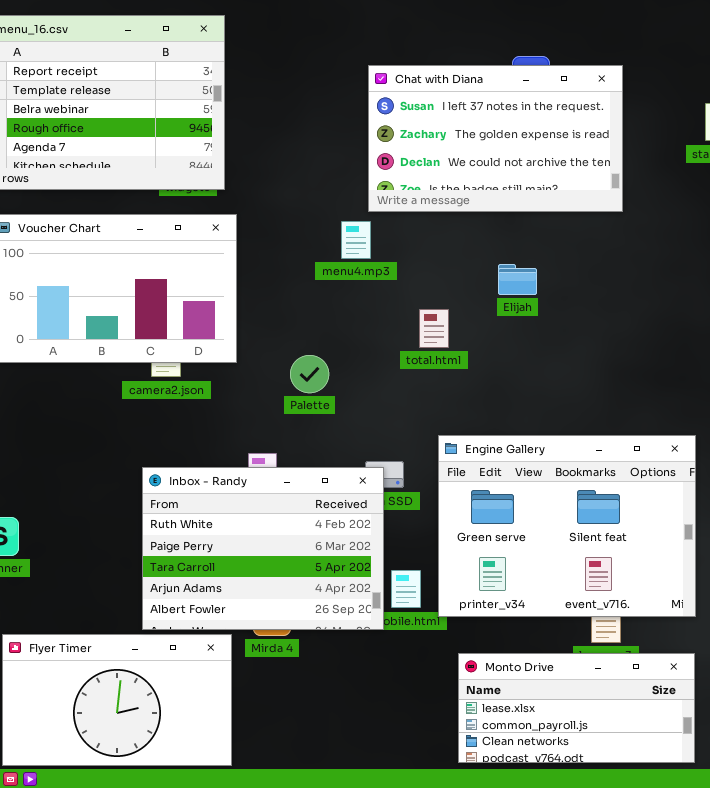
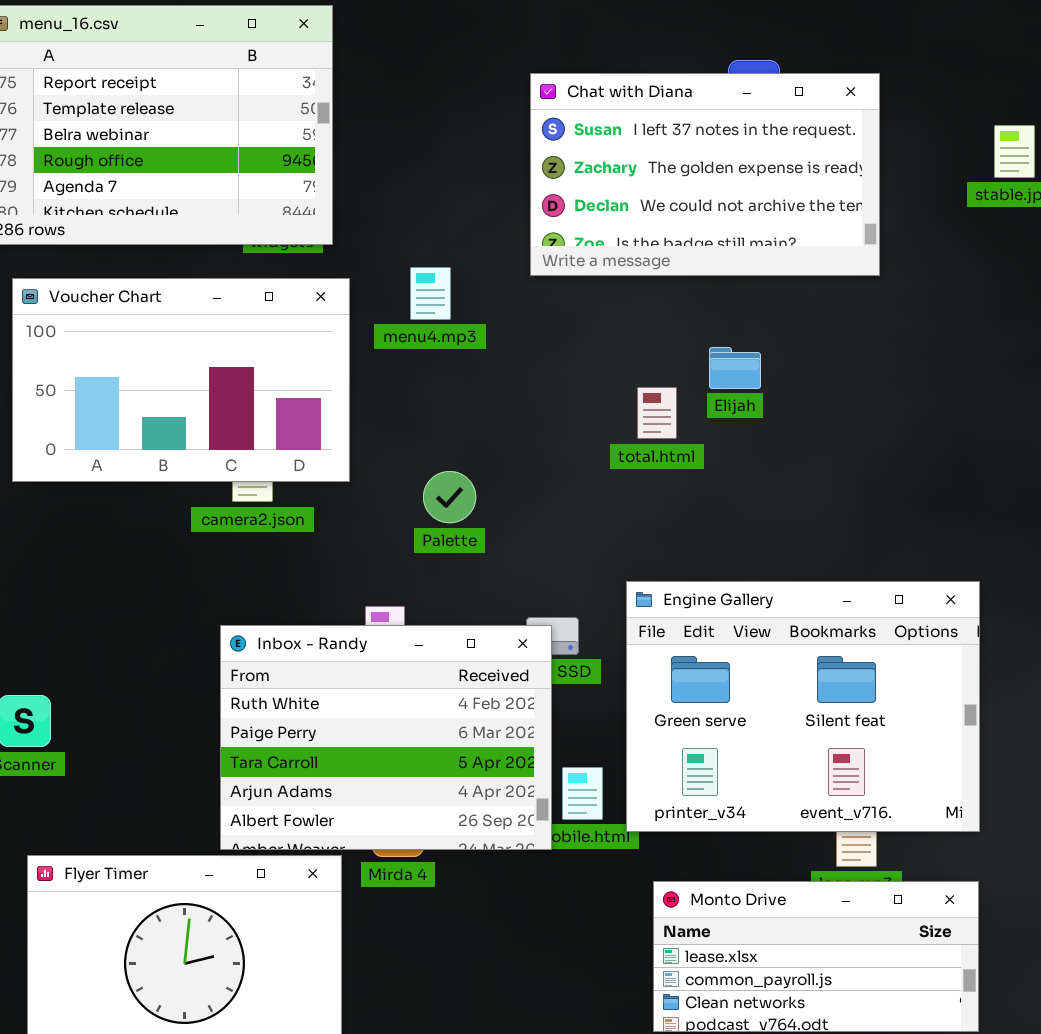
menu4.mp3: [341,221,371,259] -> [410,267,451,320], moved
total.html: [419,309,449,348] -> [637,387,677,439], moved

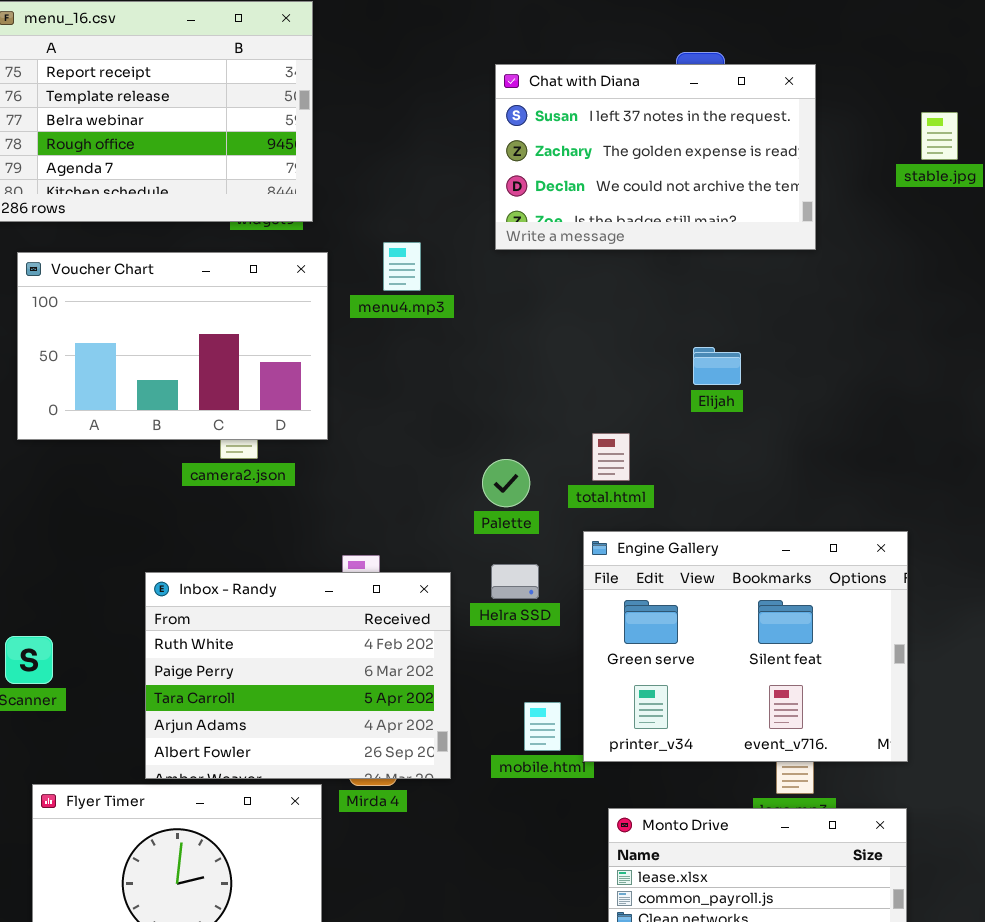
Elijah: [709,347,761,389] -> [693,347,741,385], moved
total.html: [637,387,677,439] -> [592,433,630,481], moved
Palette: [423,471,476,523] -> [482,459,530,507], moved
Inbox - Randy: [220,625,552,850] -> [145,572,451,779], moved

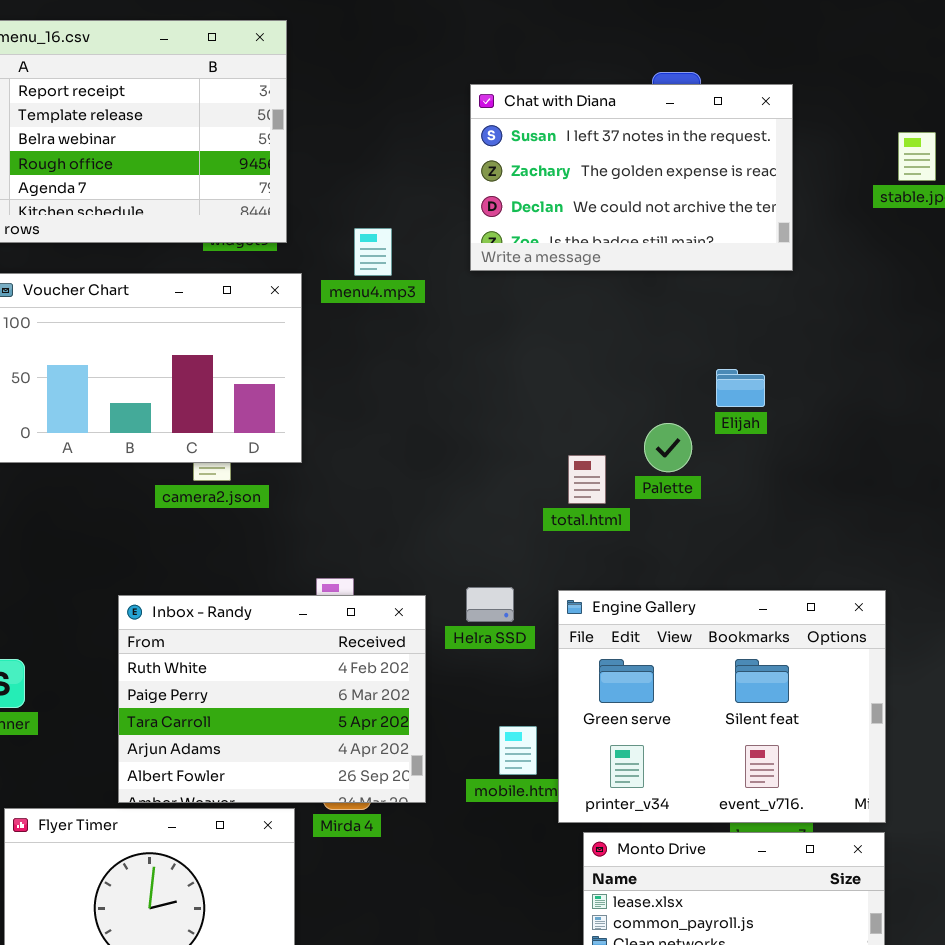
menu4.mp3: [383,242,421,291] -> [354,228,392,276], moved
Elijah: [693,347,741,385] -> [716,369,765,407], moved
Palette: [482,459,530,507] -> [644,423,692,472], moved
Engine Gallery: [583,531,908,762] -> [558,590,886,823], moved

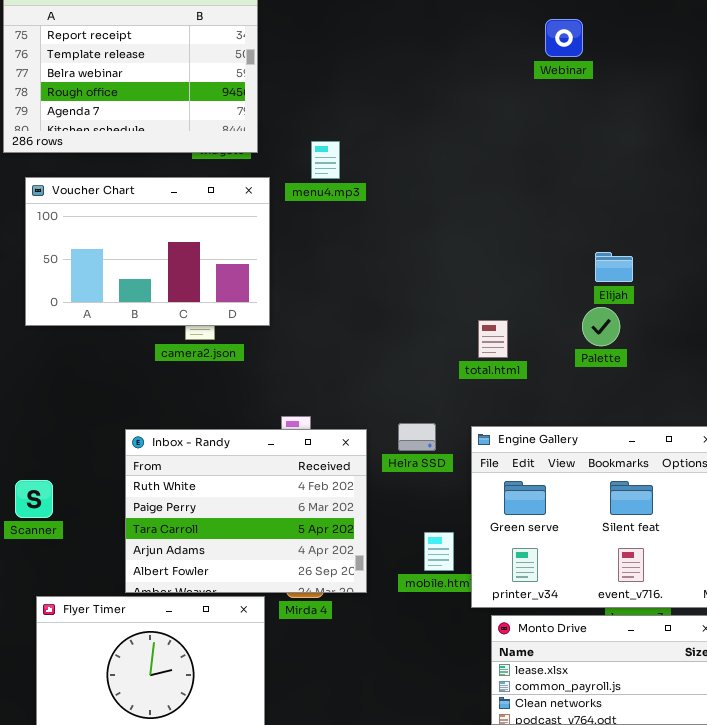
Chat with Diana: [470,84,793,271] -> none, closed
Palette: [644,423,692,472] -> [582,307,620,346], moved

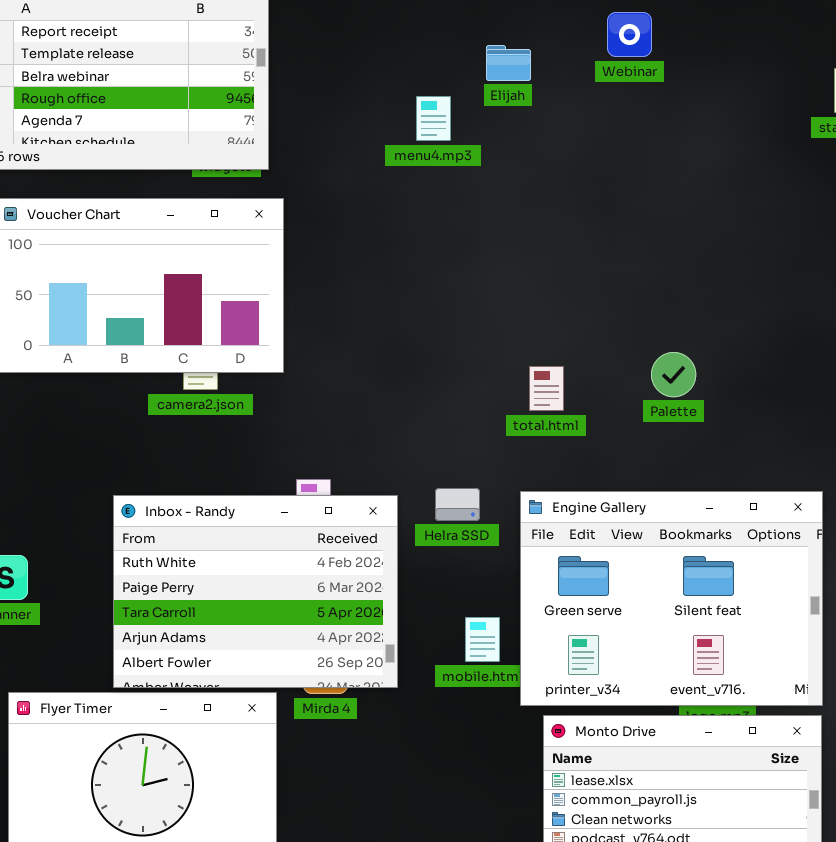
menu4.mp3: [311,141,340,179] -> [416,96,451,141], moved
Elijah: [595,252,633,282] -> [486,45,531,81], moved

